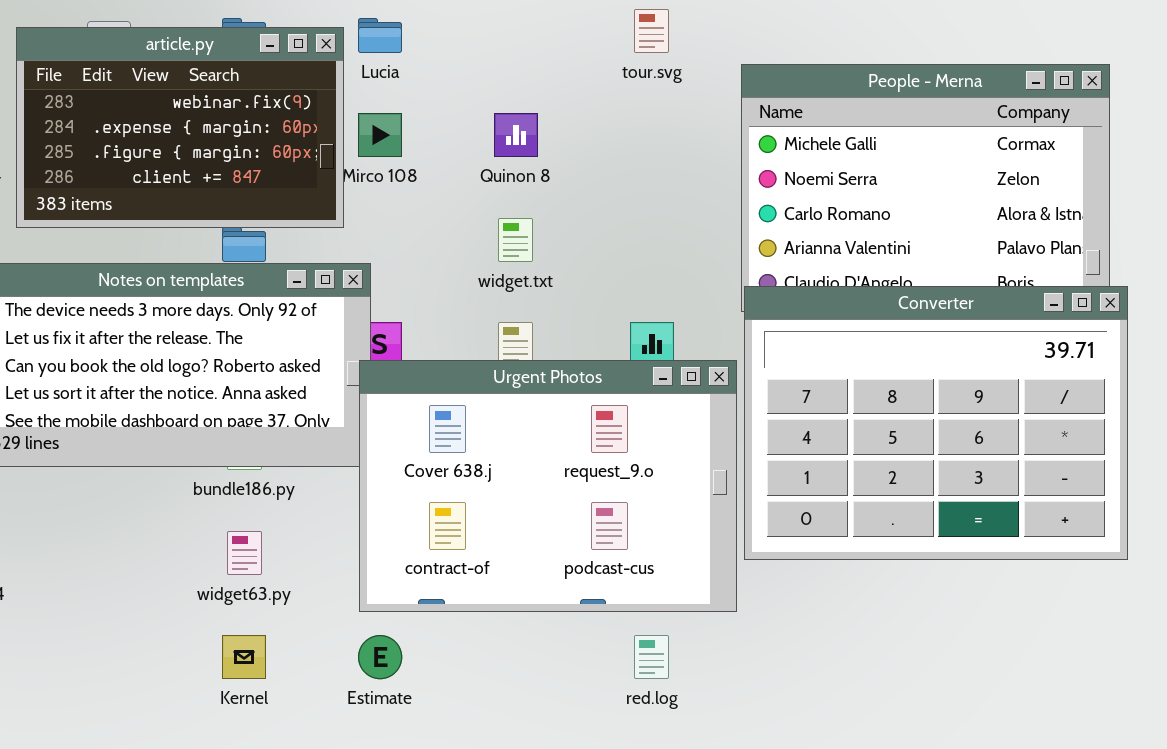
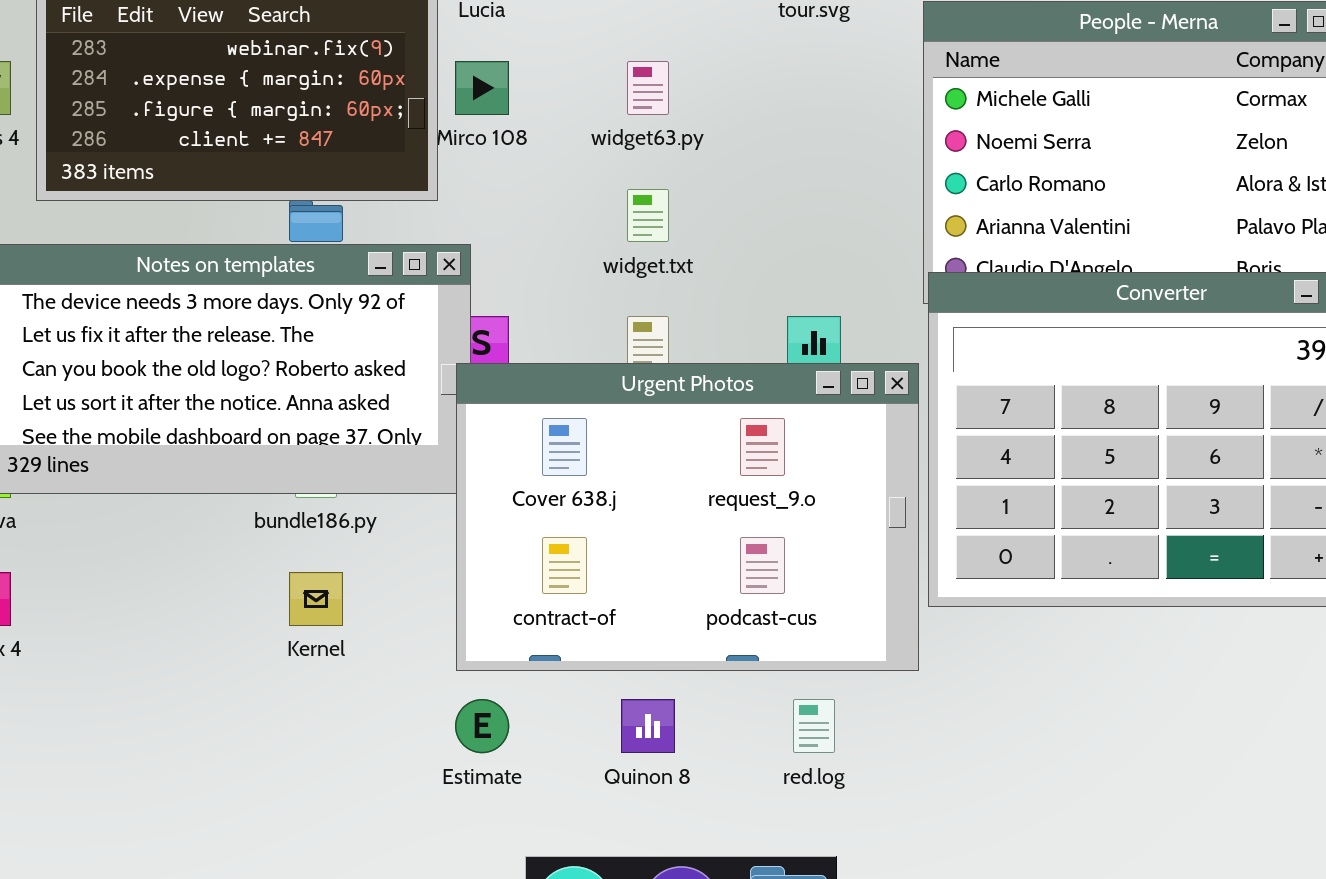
Quinon 8: [494,113,538,157] -> [621,699,675,753], moved
widget63.py: [227,531,262,575] -> [627,61,669,115], moved
Kernel: [222,635,266,679] -> [289,572,343,626], moved

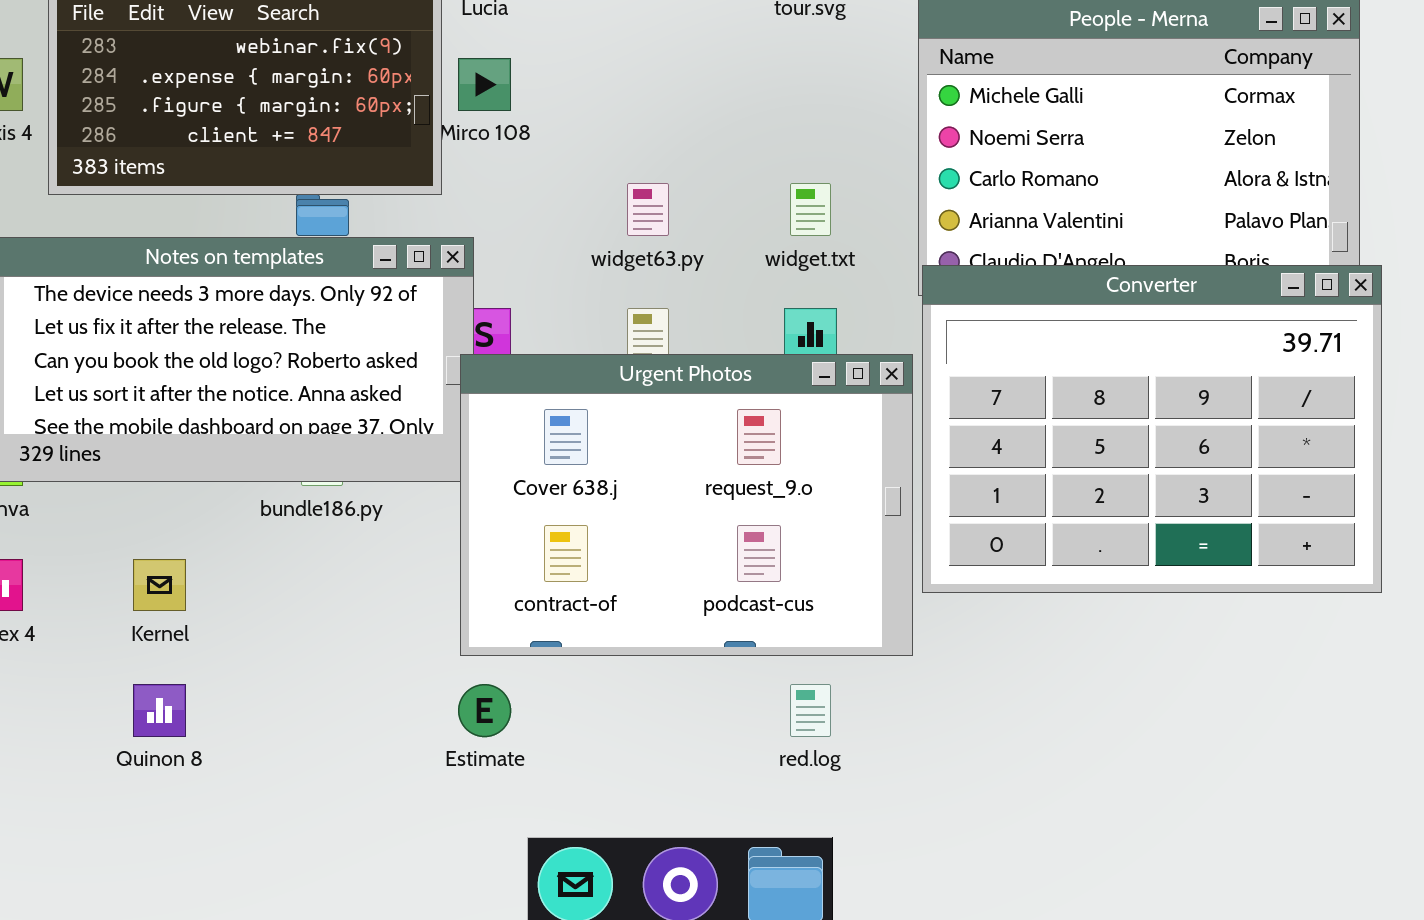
widget63.py: [627,61,669,115] -> [627,183,669,236], moved
widget.txt: [627,189,669,242] -> [790,183,831,236], moved
Kernel: [289,572,343,626] -> [133,559,186,611], moved
Quinon 8: [621,699,675,753] -> [133,684,186,737], moved

